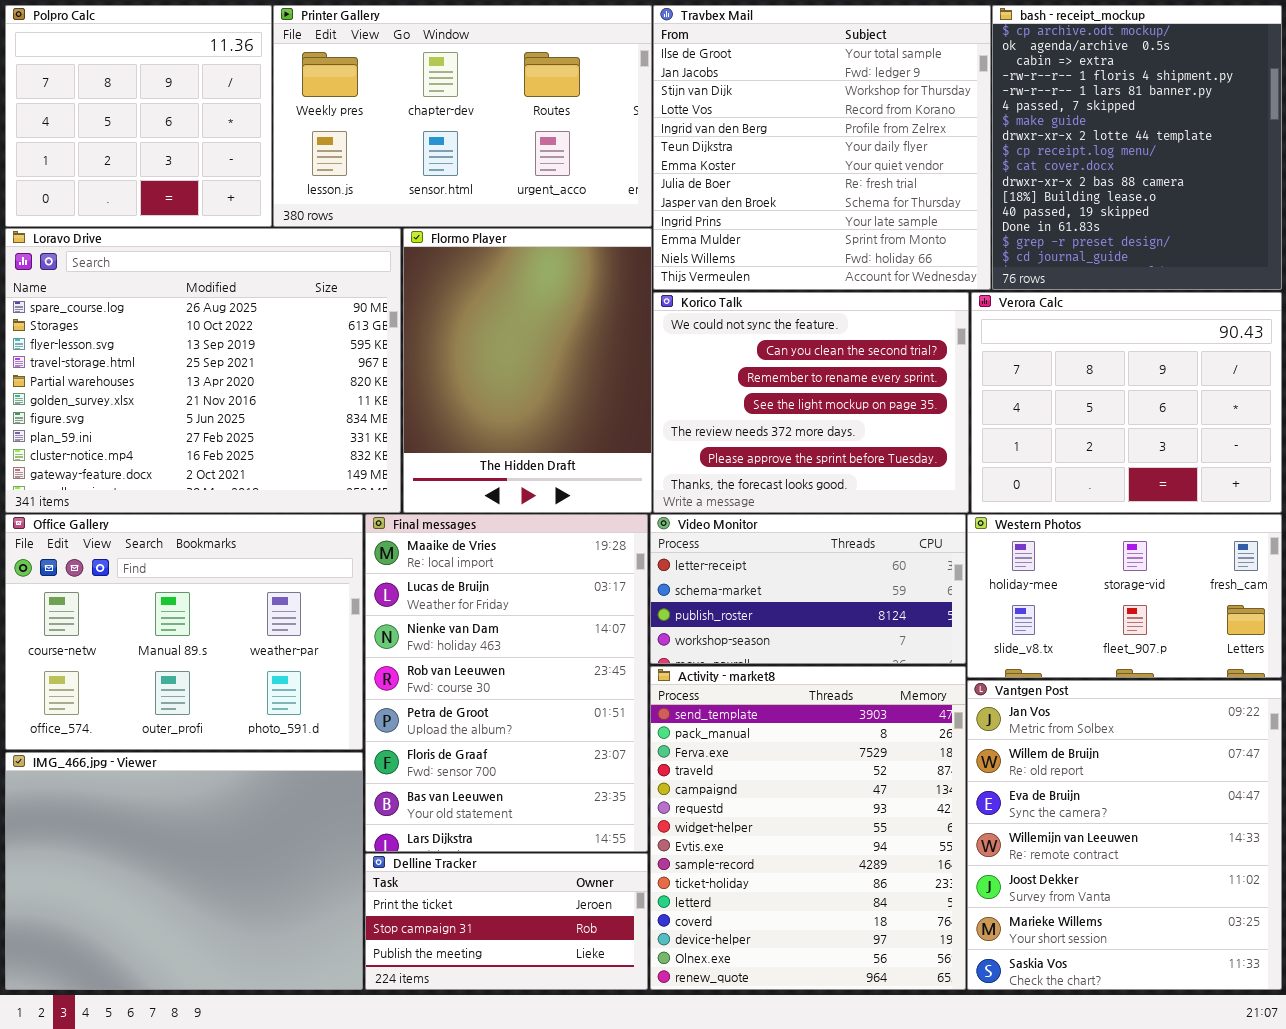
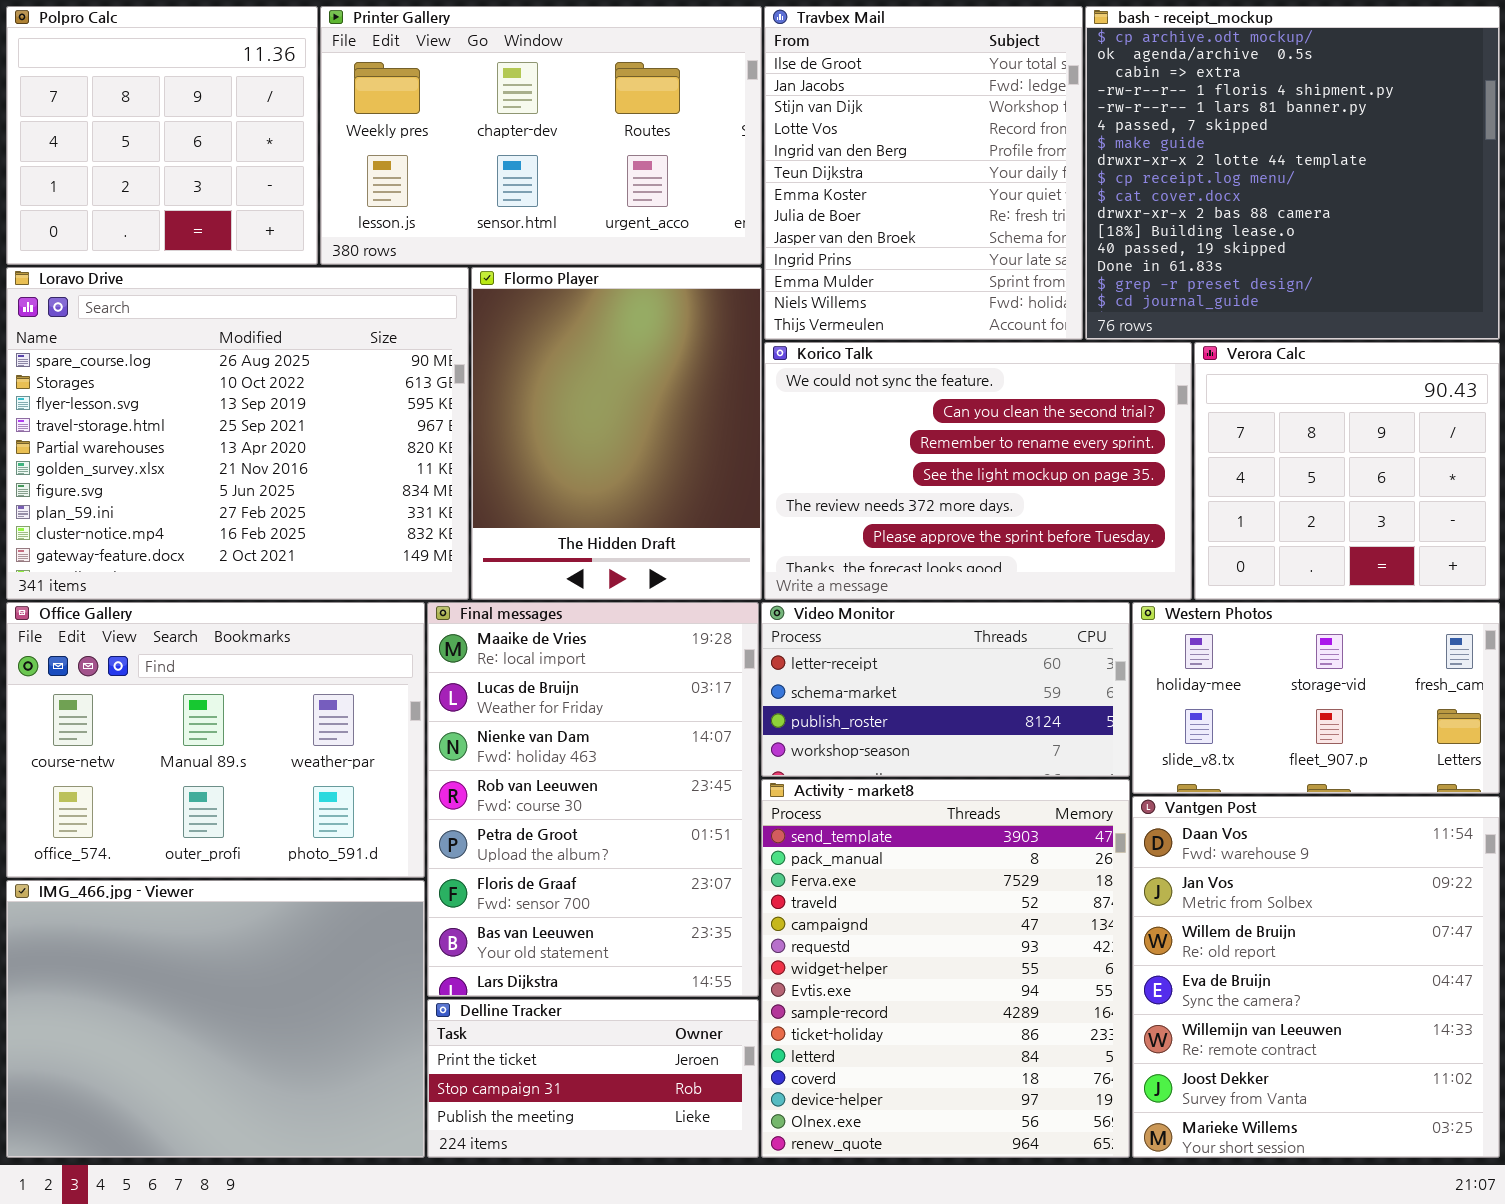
Travbex Mail: [653,5,991,290] -> [764,6,1083,340], resized
bash - receipt_mockup: [992,5,1282,290] -> [1085,6,1500,340], resized
Korico Talk: [653,292,969,513] -> [764,342,1192,600], resized
Verora Calc: [971,292,1282,513] -> [1194,342,1500,600], resized
Vantgen Post: [967,680,1282,990] -> [1132,796,1500,1158], scrolled up 1 row

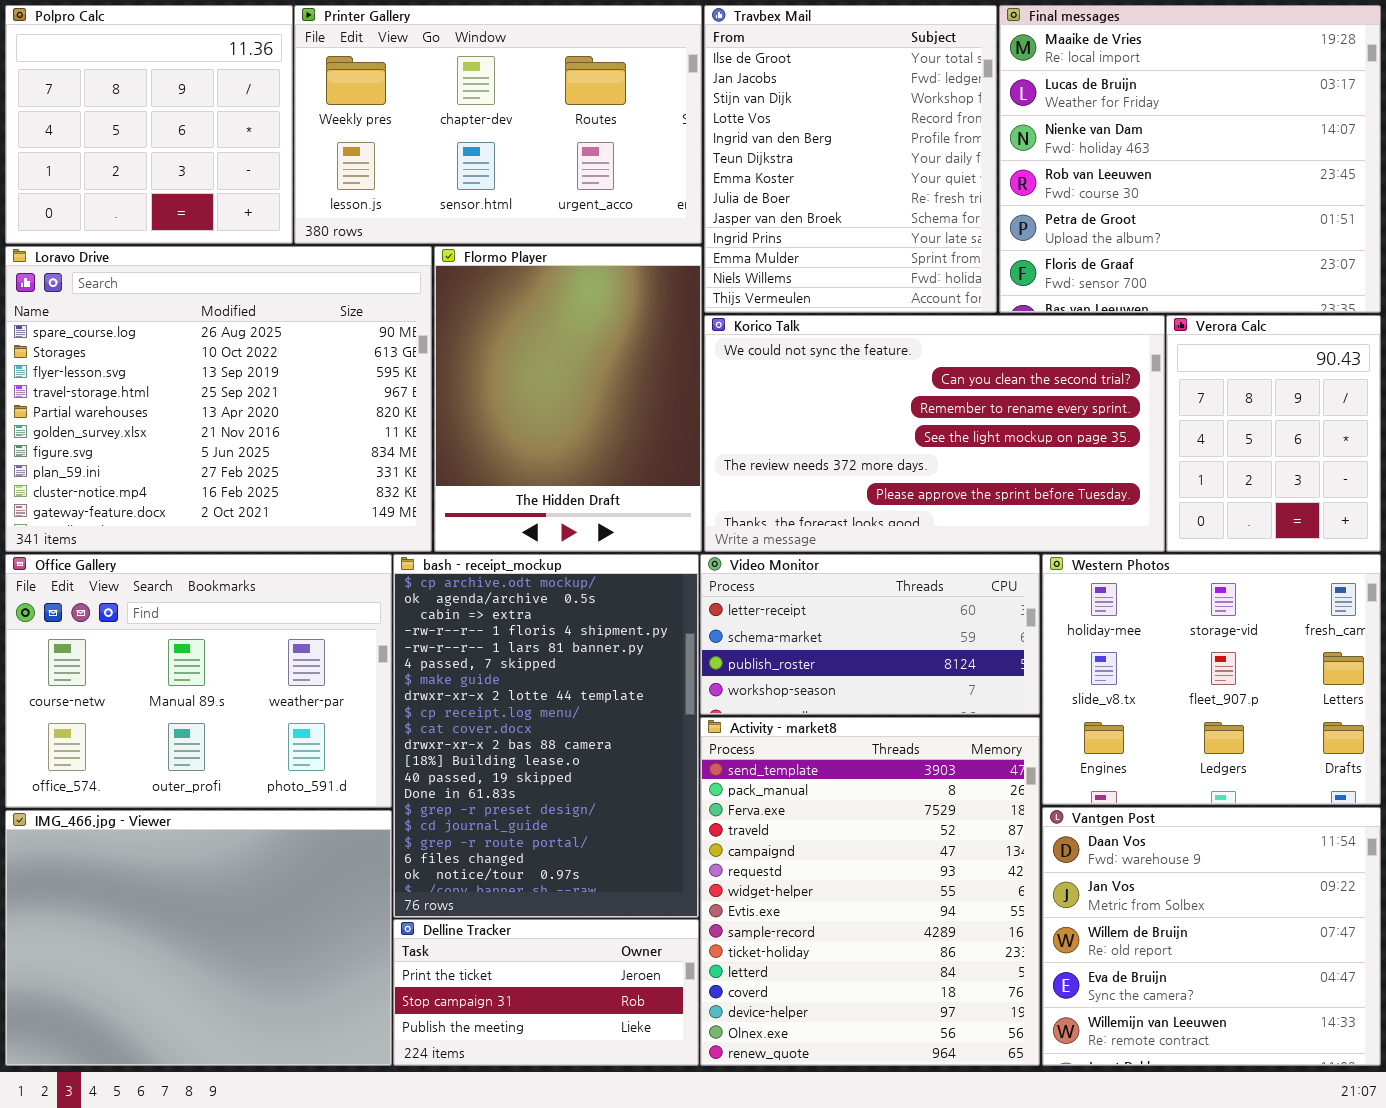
bash - receipt_mockup: [1085,6,1500,340] -> [393,554,699,918], moved, resized
Korico Talk: [764,342,1192,600] -> [704,315,1165,552], resized
Verora Calc: [1194,342,1500,600] -> [1166,315,1381,552], resized
Final messages: [427,602,759,997] -> [999,5,1381,313], moved, resized
Western Photos: [1132,602,1500,794] -> [1042,554,1381,805], resized
Vantgen Post: [1132,796,1500,1158] -> [1042,807,1381,1066], resized

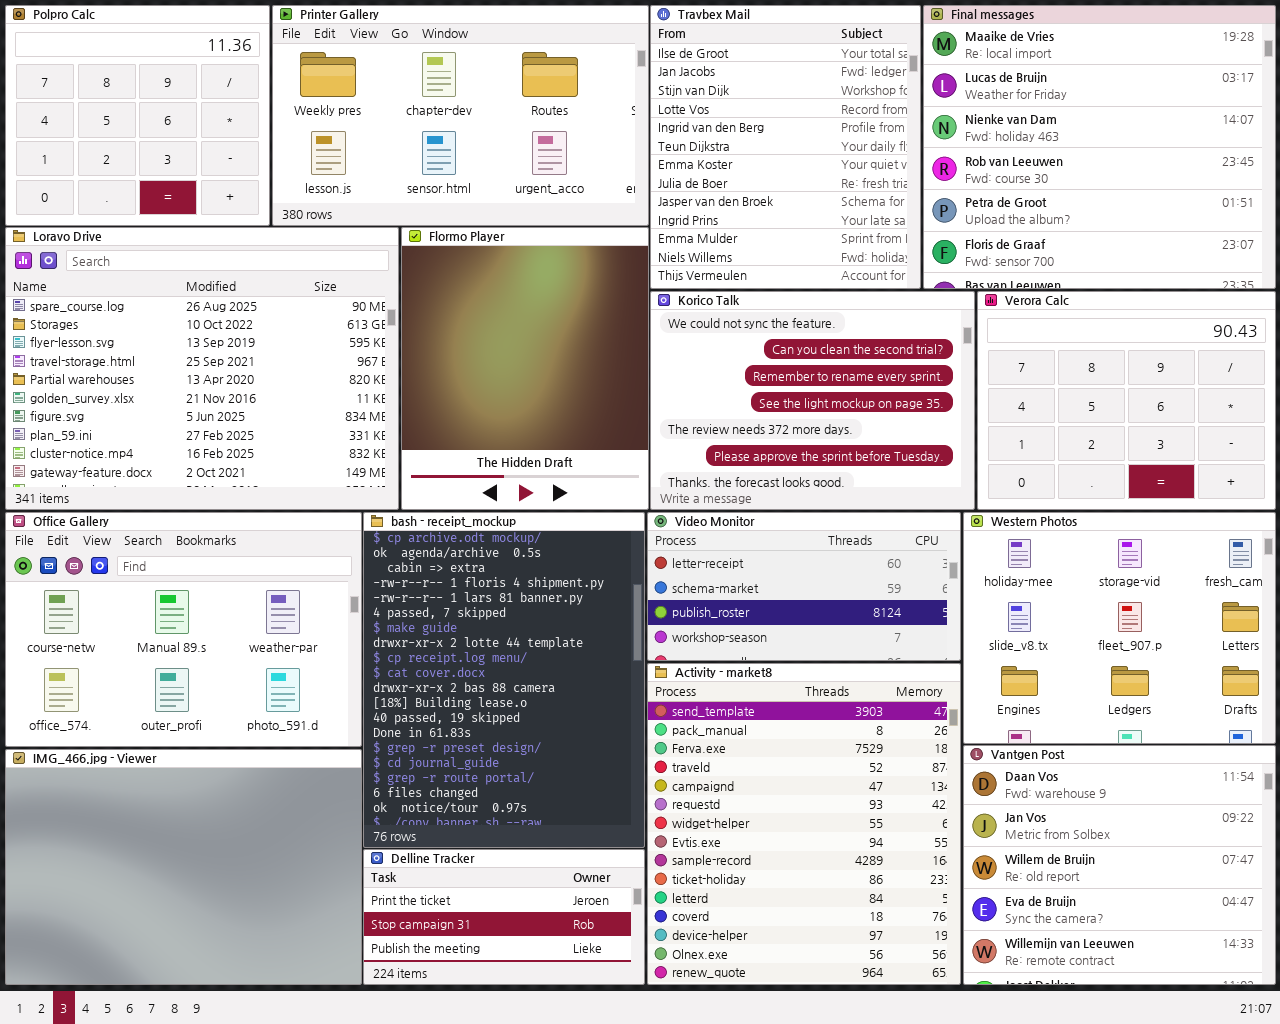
Korico Talk: [704,315,1165,552] -> [650,291,975,510], resized
Verora Calc: [1166,315,1381,552] -> [977,291,1276,510], resized

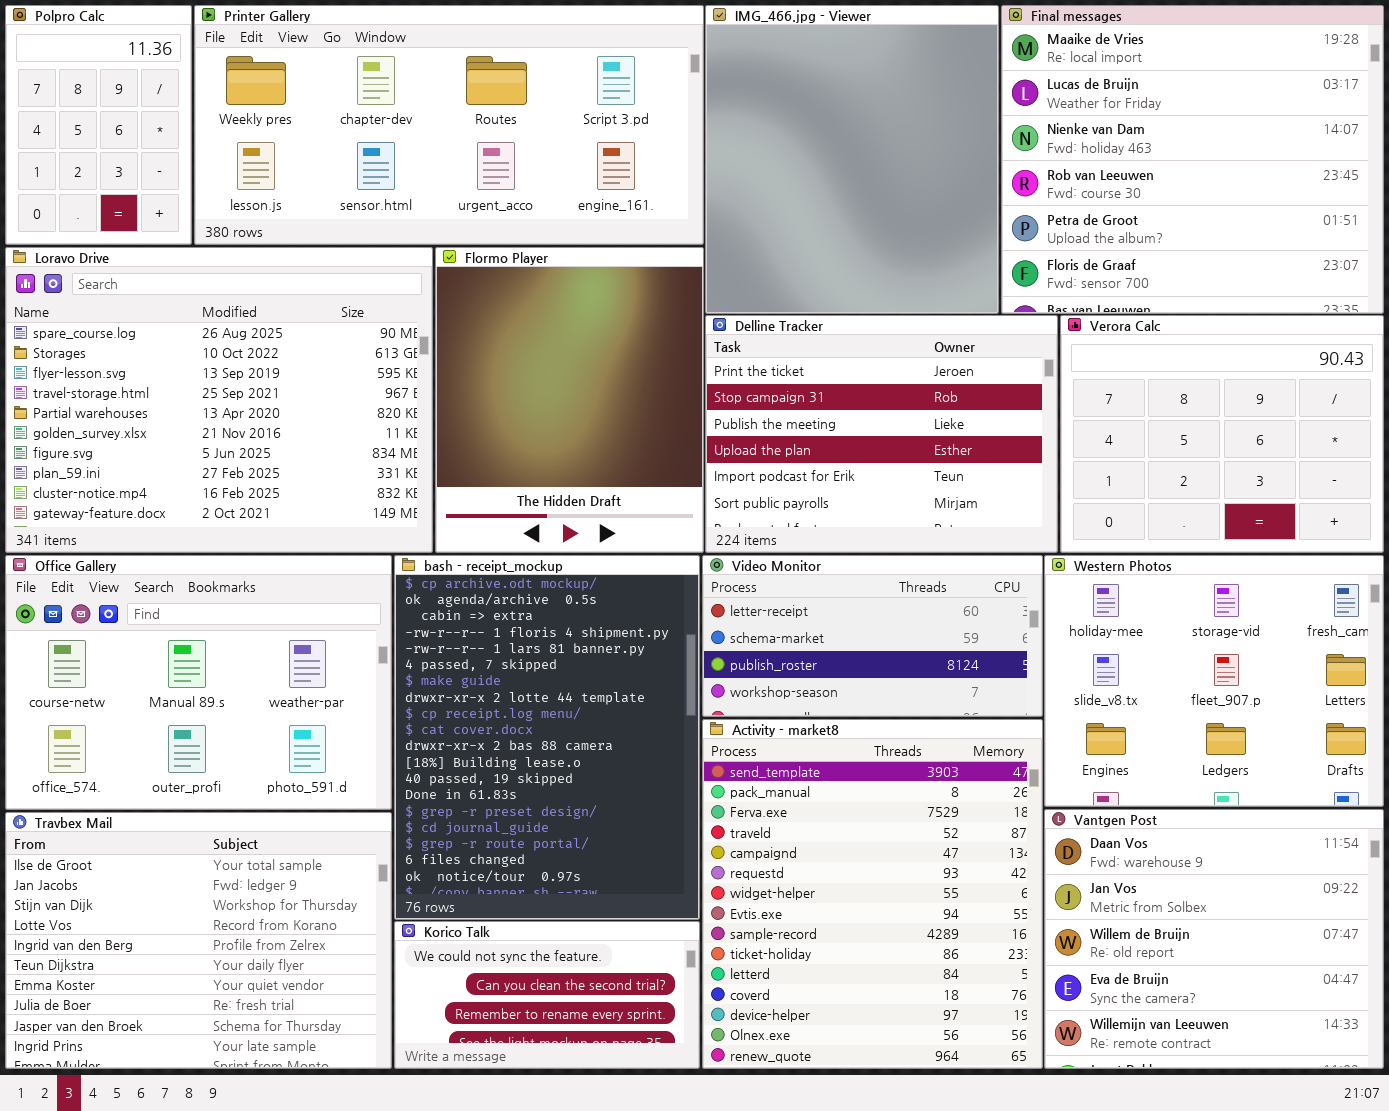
Polpro Calc: [5,5,270,226] -> [5,5,192,245], resized
Printer Gallery: [272,5,649,226] -> [194,5,704,245], resized
Travbex Mail: [650,5,921,289] -> [5,812,392,1069], moved, resized
Korico Talk: [650,291,975,510] -> [394,921,700,1069], moved, resized
IMG_466.jpg - Viewer: [5,749,362,985] -> [705,5,999,314], moved, resized
Delline Tracker: [363,849,645,985] -> [705,315,1058,553], moved, resized

